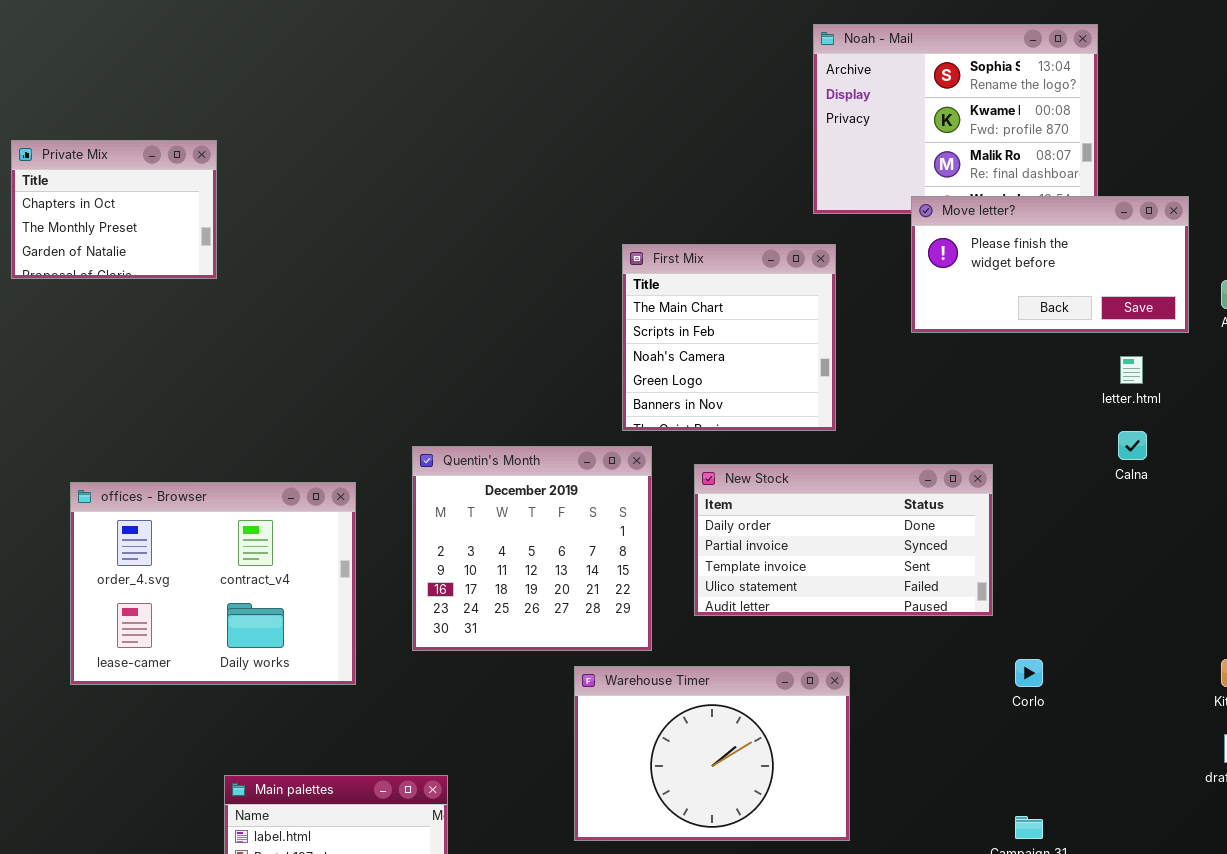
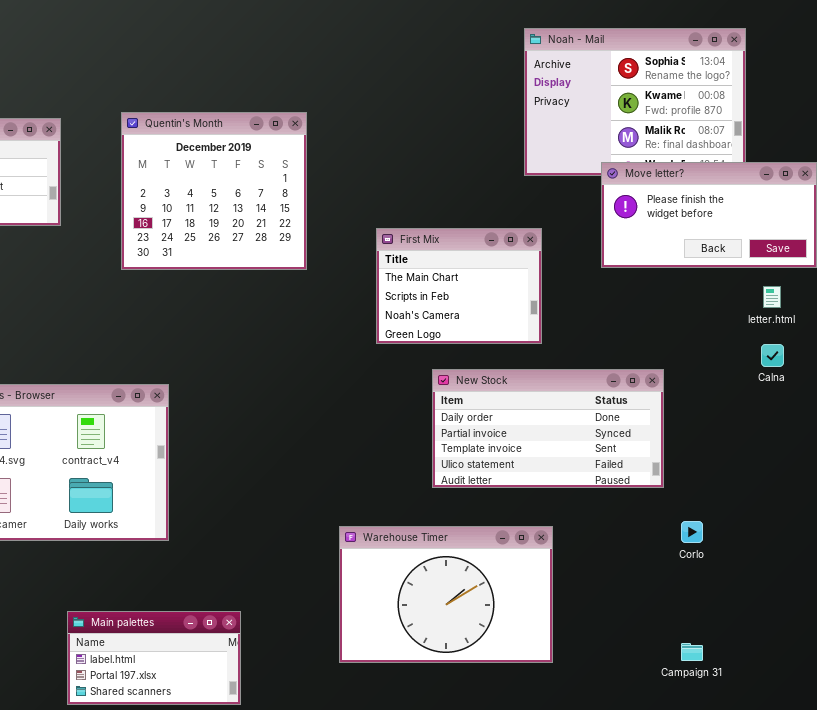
First Mix: [622,244,836,431] -> [376,228,542,344], resized
Quentin's Month: [412,446,652,651] -> [121,112,307,270], moved

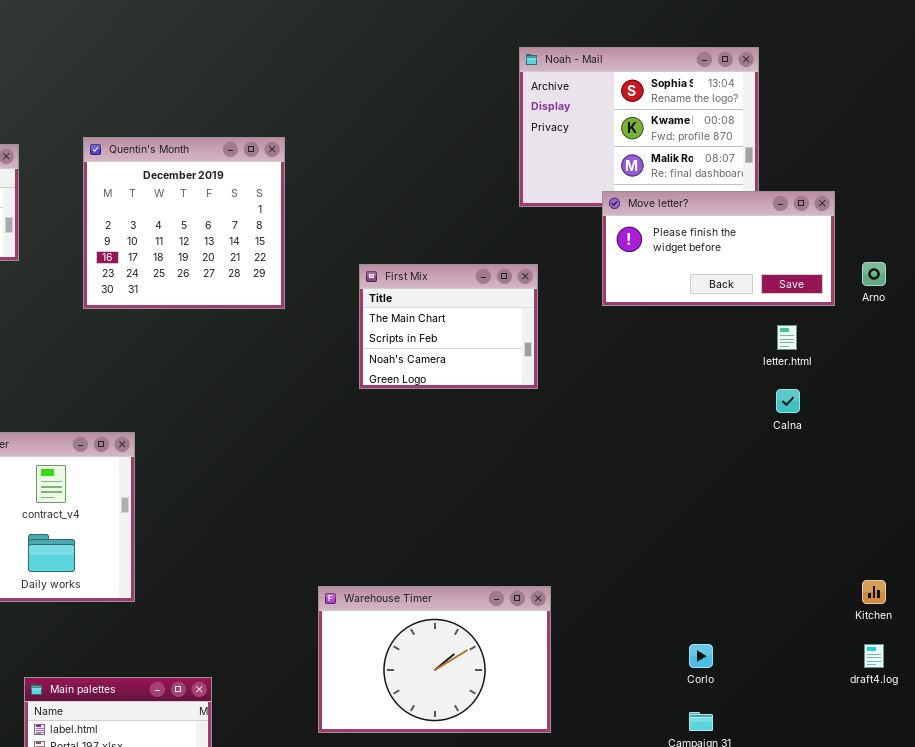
New Stock: [432,369,664,488] -> none, closed
Corlo: [681,521,703,543] -> [689,644,713,668], moved

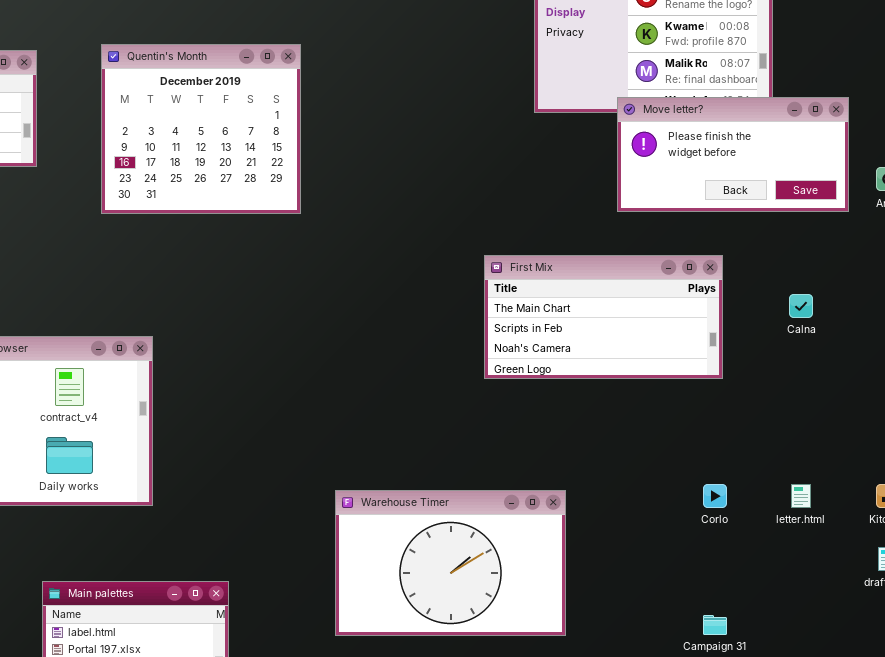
First Mix: [359,264,538,389] -> [484,255,723,379], moved, resized
letter.html: [777,325,797,350] -> [791,484,811,508], moved
Corlo: [689,644,713,668] -> [703,484,727,508], moved

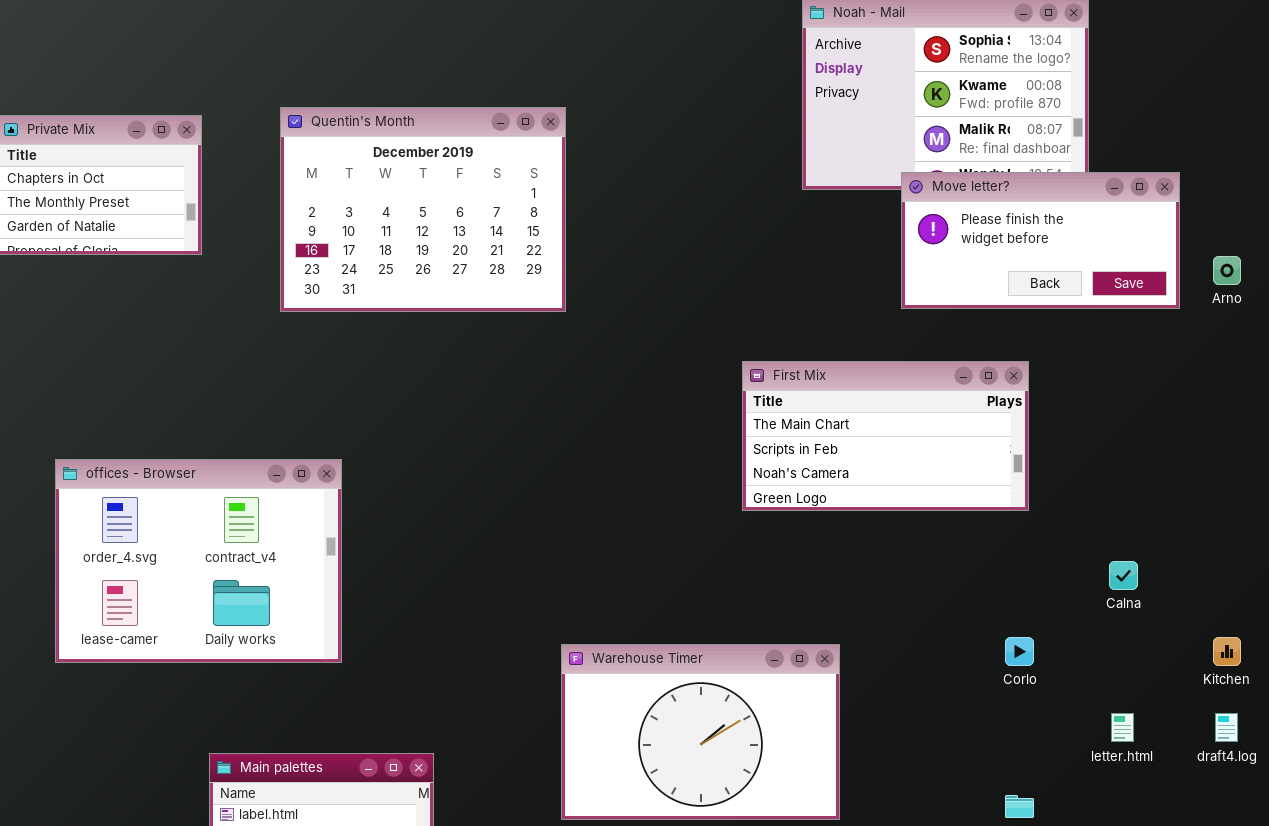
Quentin's Month: [101,44,301,214] -> [280,107,566,312], resized
Calna: [789,294,813,318] -> [1109,561,1138,590], moved
letter.html: [791,484,811,508] -> [1111,713,1134,742], moved

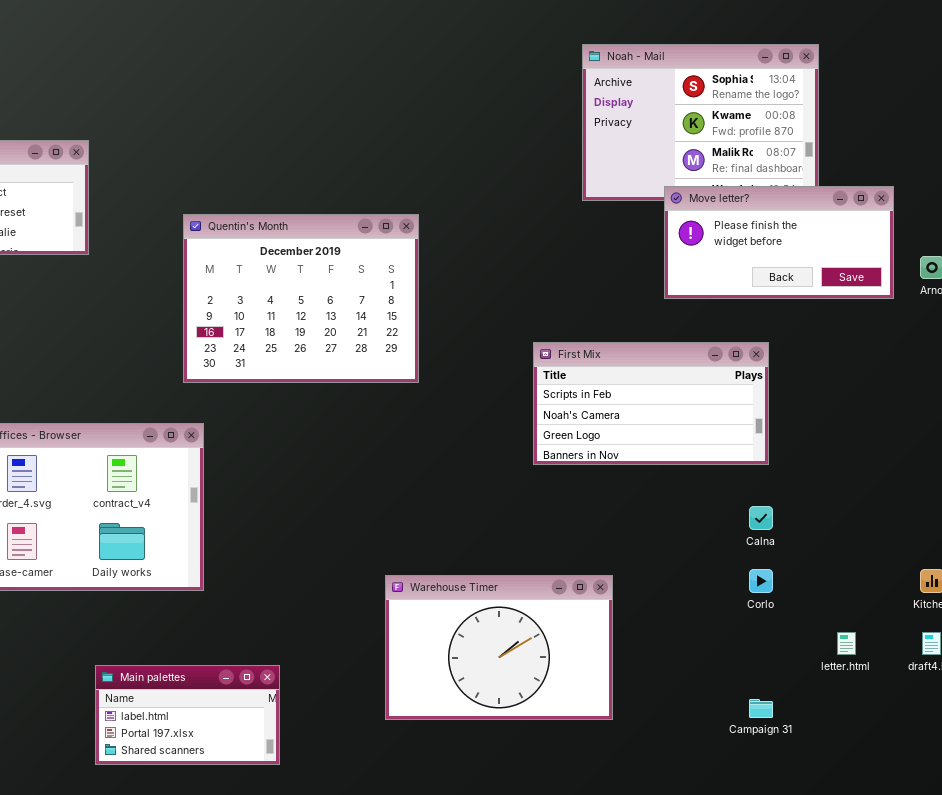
Quentin's Month: [280,107,566,312] -> [183,214,419,383], moved
First Mix: [742,361,1029,511] -> [533,342,769,465], scrolled down 1 row
Calna: [1109,561,1138,590] -> [749,506,773,530], moved

